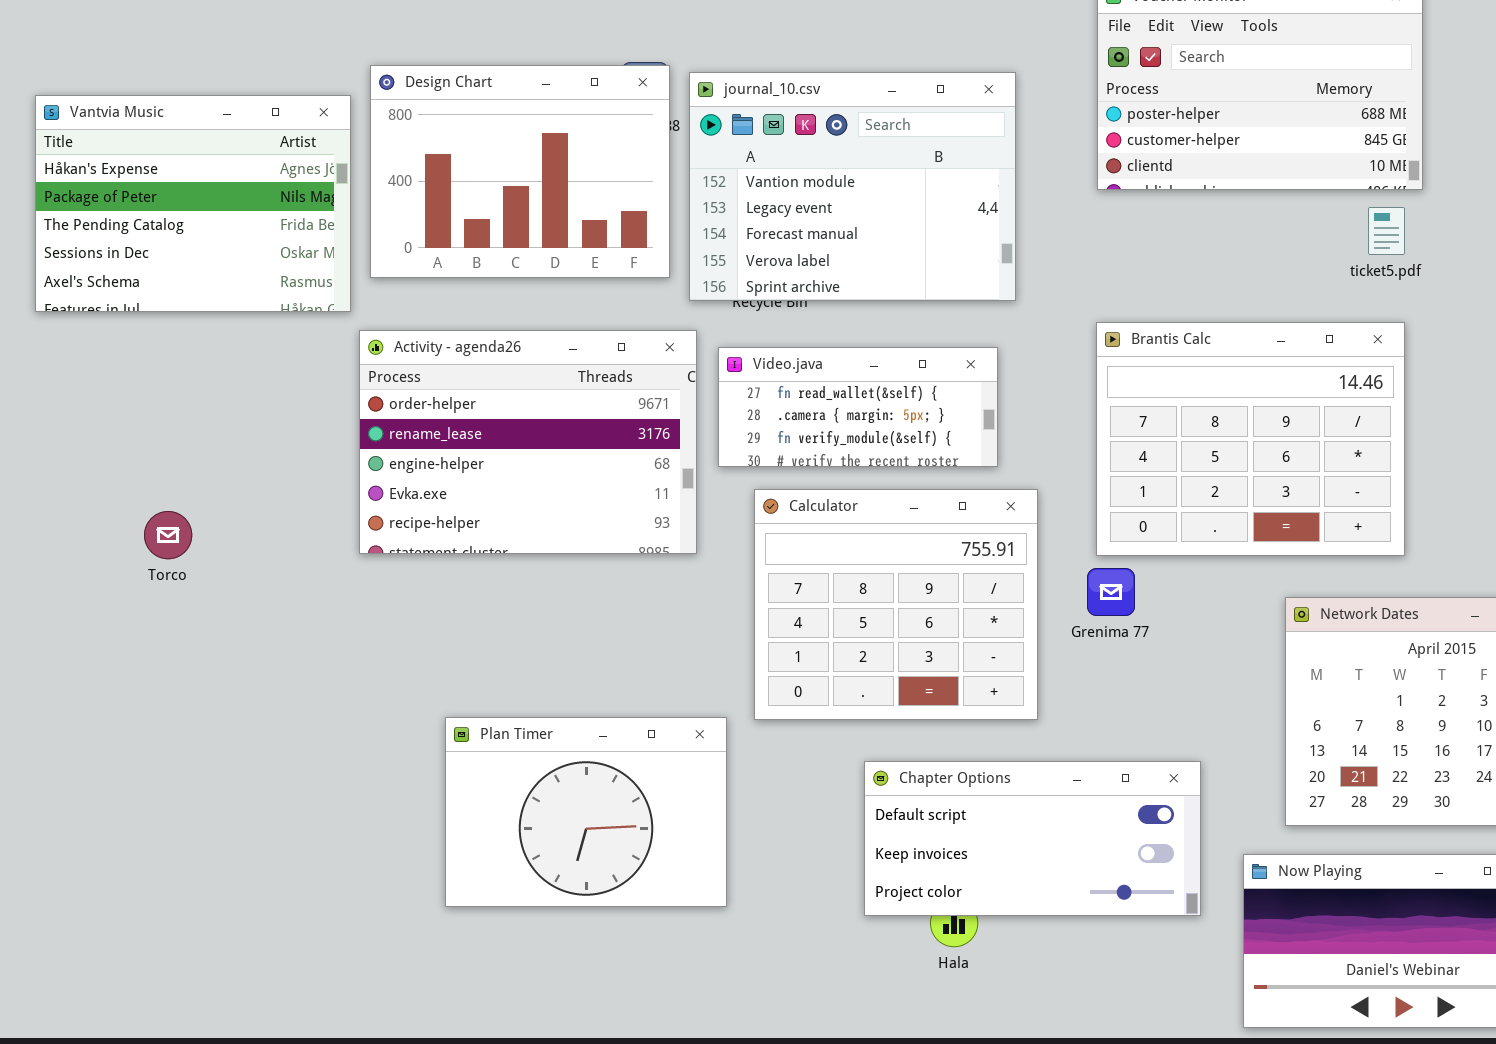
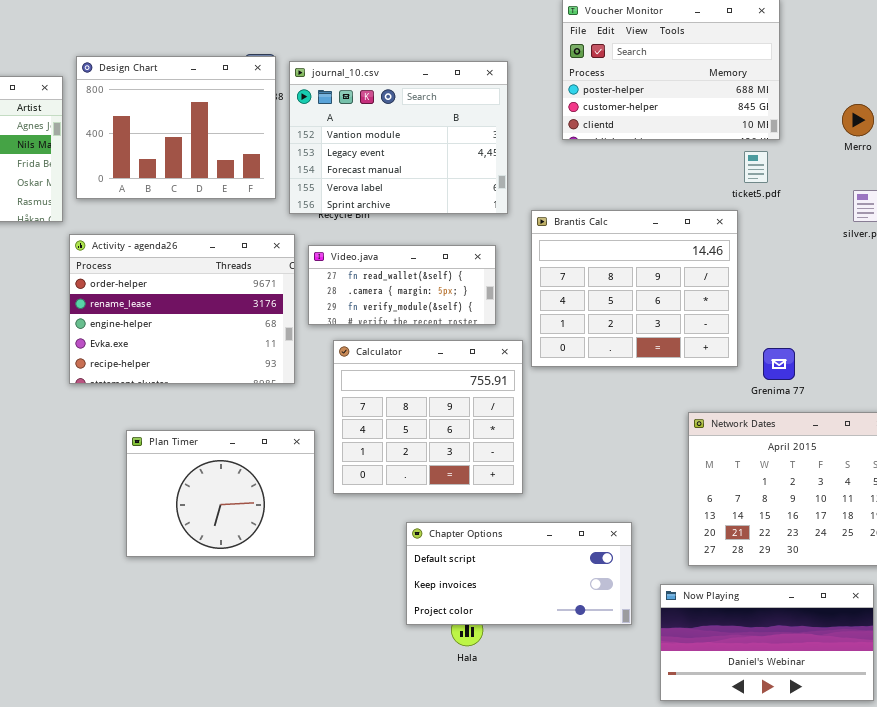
Brantis Calc: [1096,322,1405,556] -> [531,210,738,367], moved
Grenima 77: [1087,568,1135,616] -> [763,348,795,380], moved
Plan Timer: [445,717,727,907] -> [126,430,315,557], moved

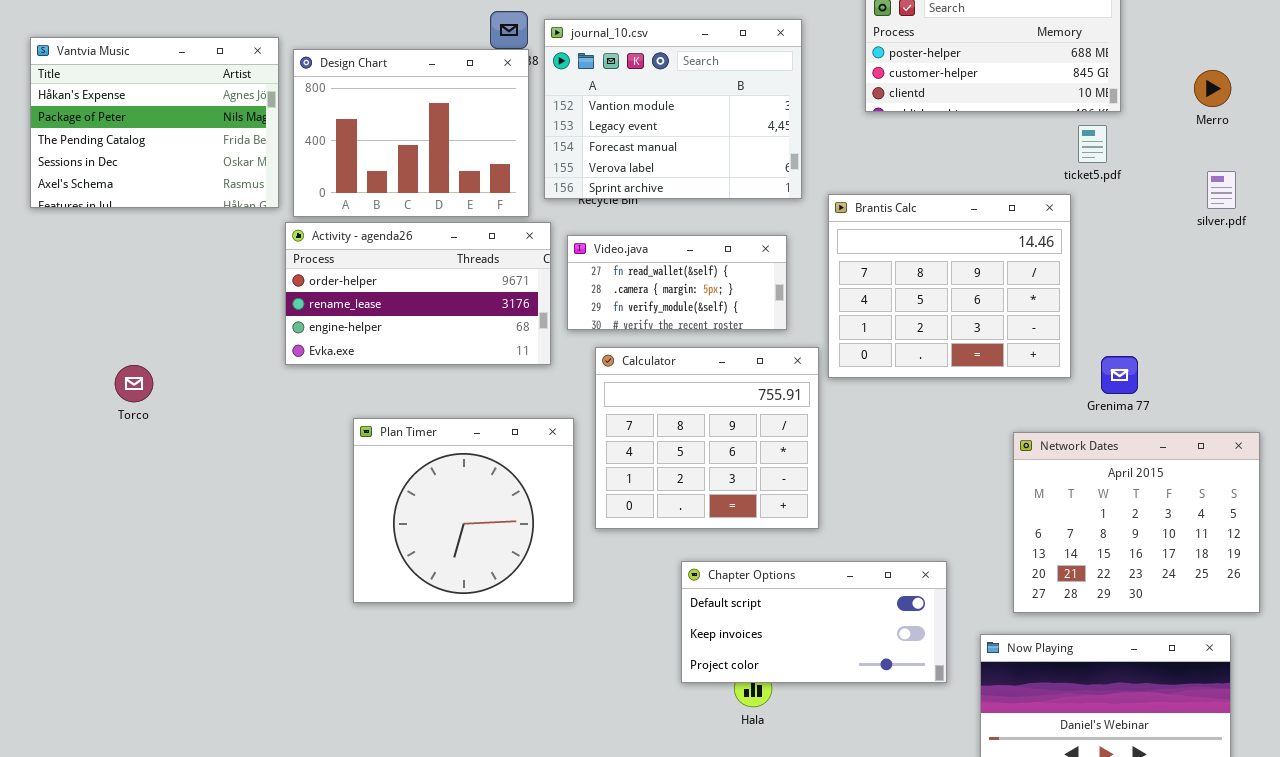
Design Chart: [76,56,276,199] -> [293,49,529,217], moved
Activity - agenda26: [69,234,295,384] -> [285,222,551,365], resized
Plan Timer: [126,430,315,557] -> [353,418,574,603], resized

